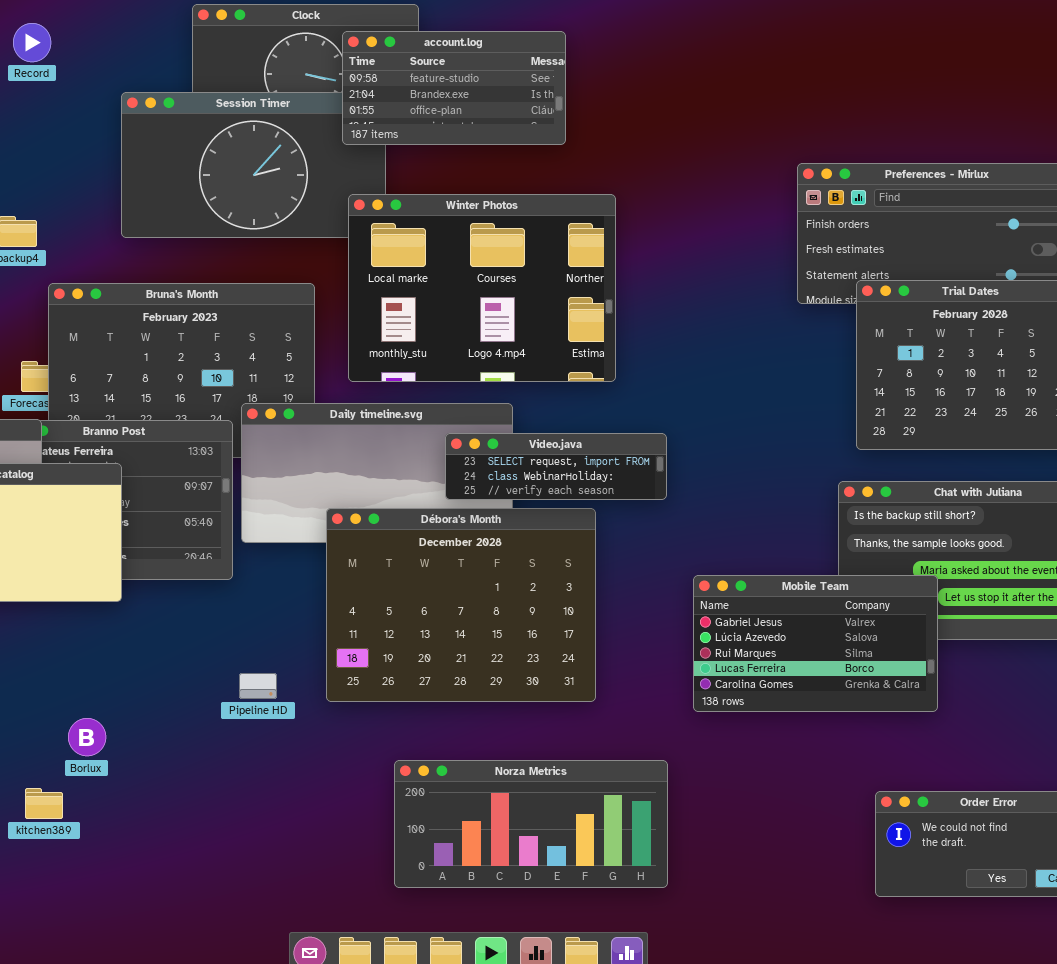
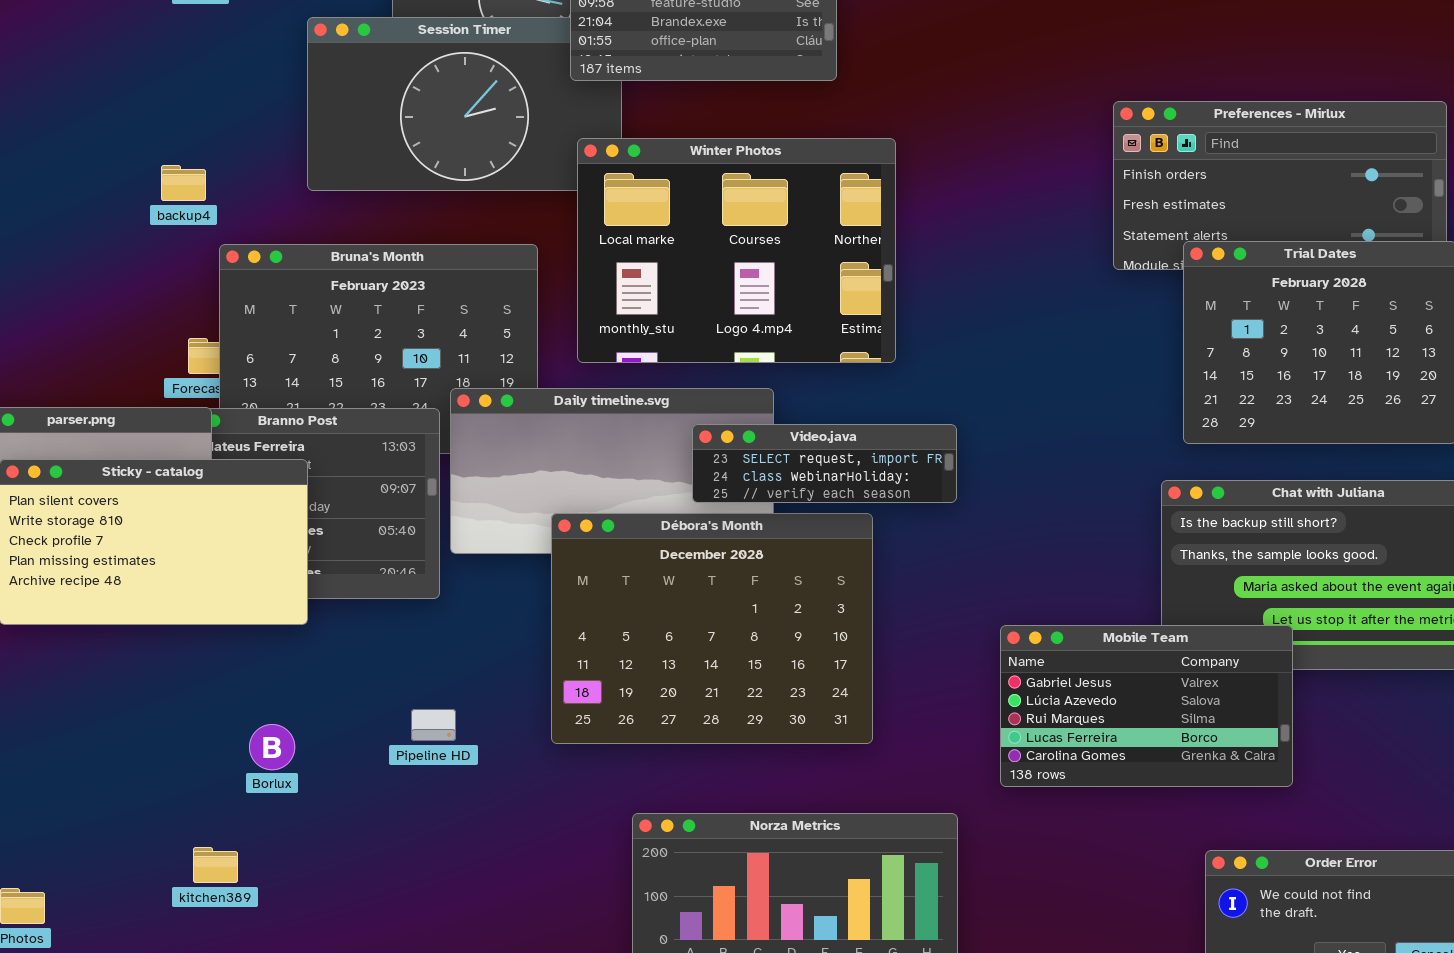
Mobile Team: [693,575,938,712] -> [1000,625,1293,787], moved
Pipeline HD: [239,673,277,699] -> [411,709,456,741], moved
Borlux: [68,718,106,756] -> [249,724,295,770], moved

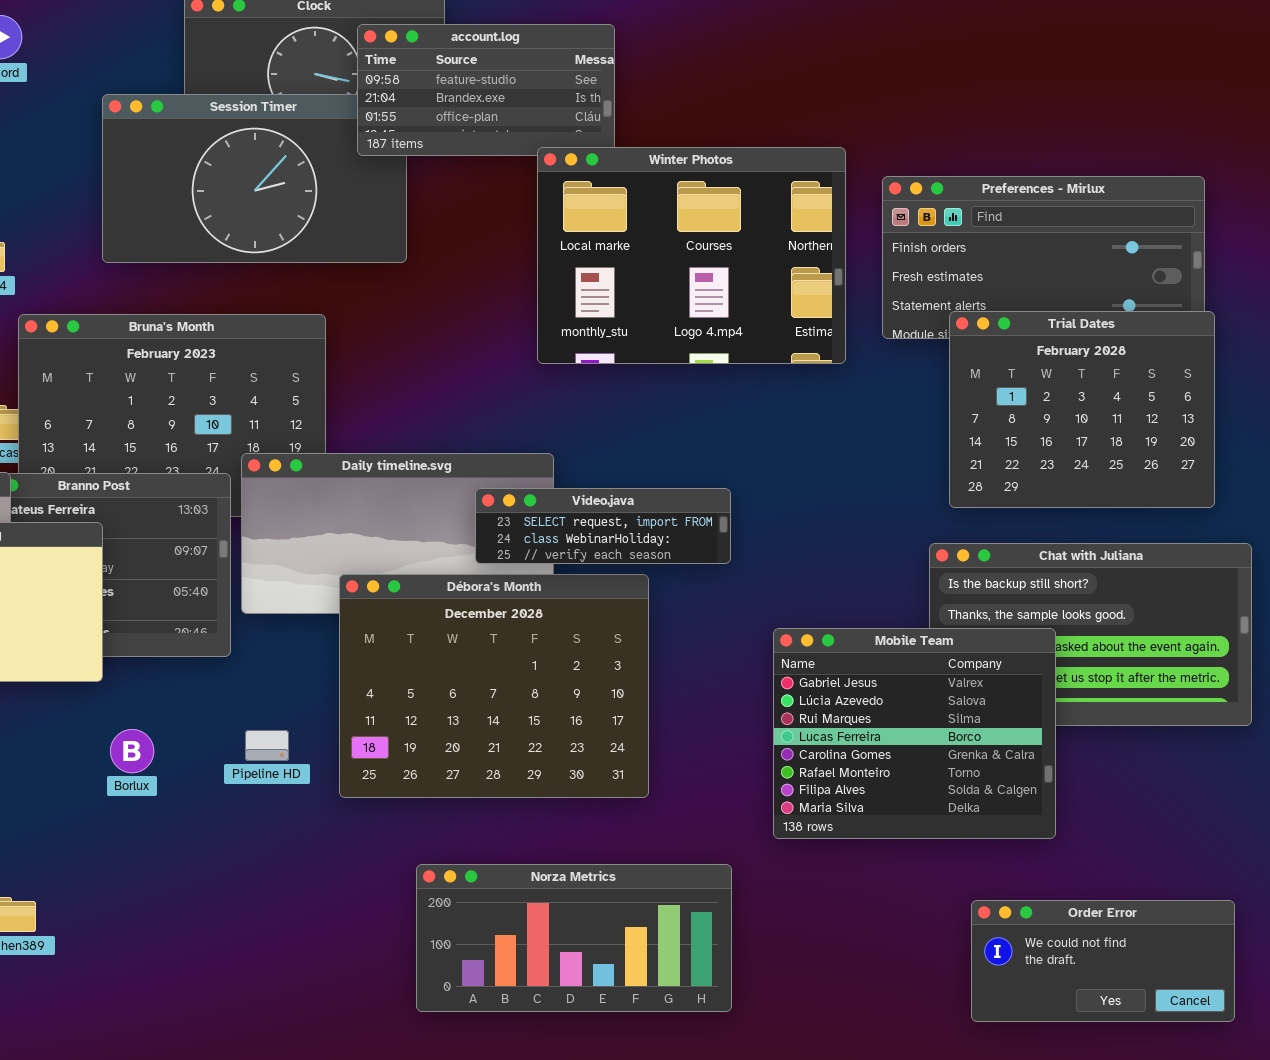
Winter Photos: [577,138,896,363] -> [537,147,846,364], moved
Mobile Team: [1000,625,1293,787] -> [773,628,1056,839], resized
Pipeline HD: [411,709,456,741] -> [245,730,289,761], moved
Borlux: [249,724,295,770] -> [110,729,154,773], moved

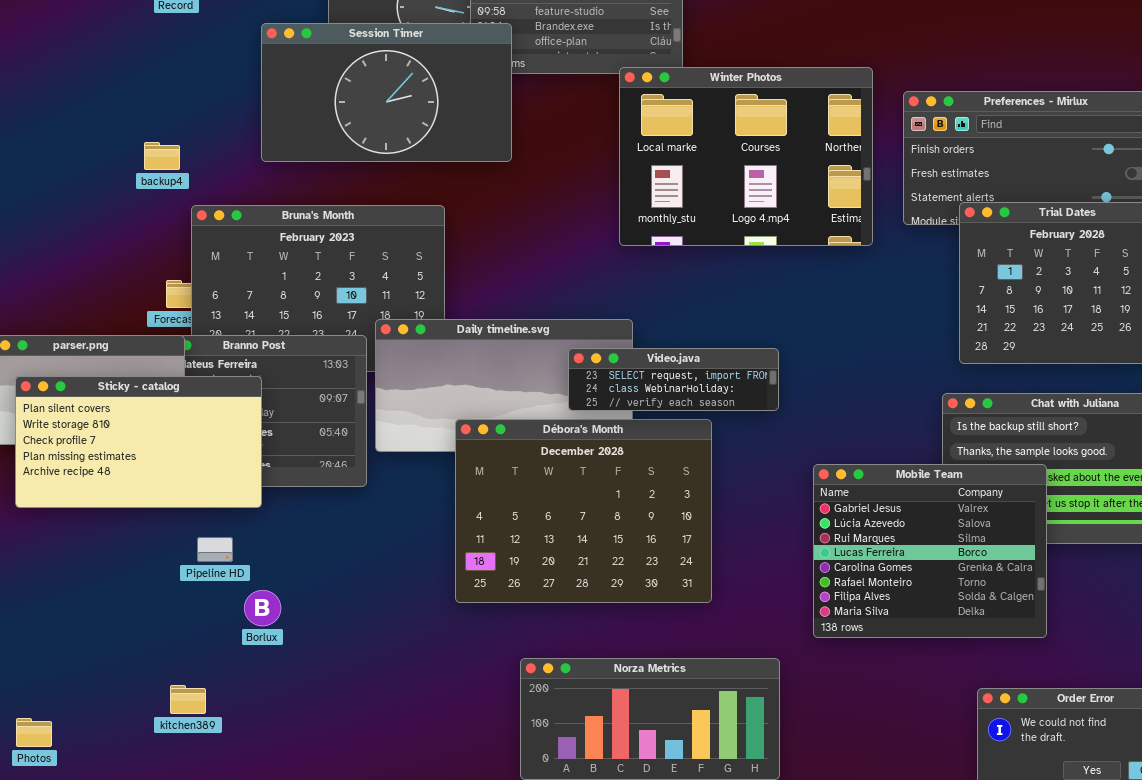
Session Timer: [102,94,407,263] -> [261,23,512,162], raised
Borlux: [110,729,154,773] -> [244,590,281,626], moved
Pipeline HD: [245,730,289,761] -> [197,537,233,562], moved

